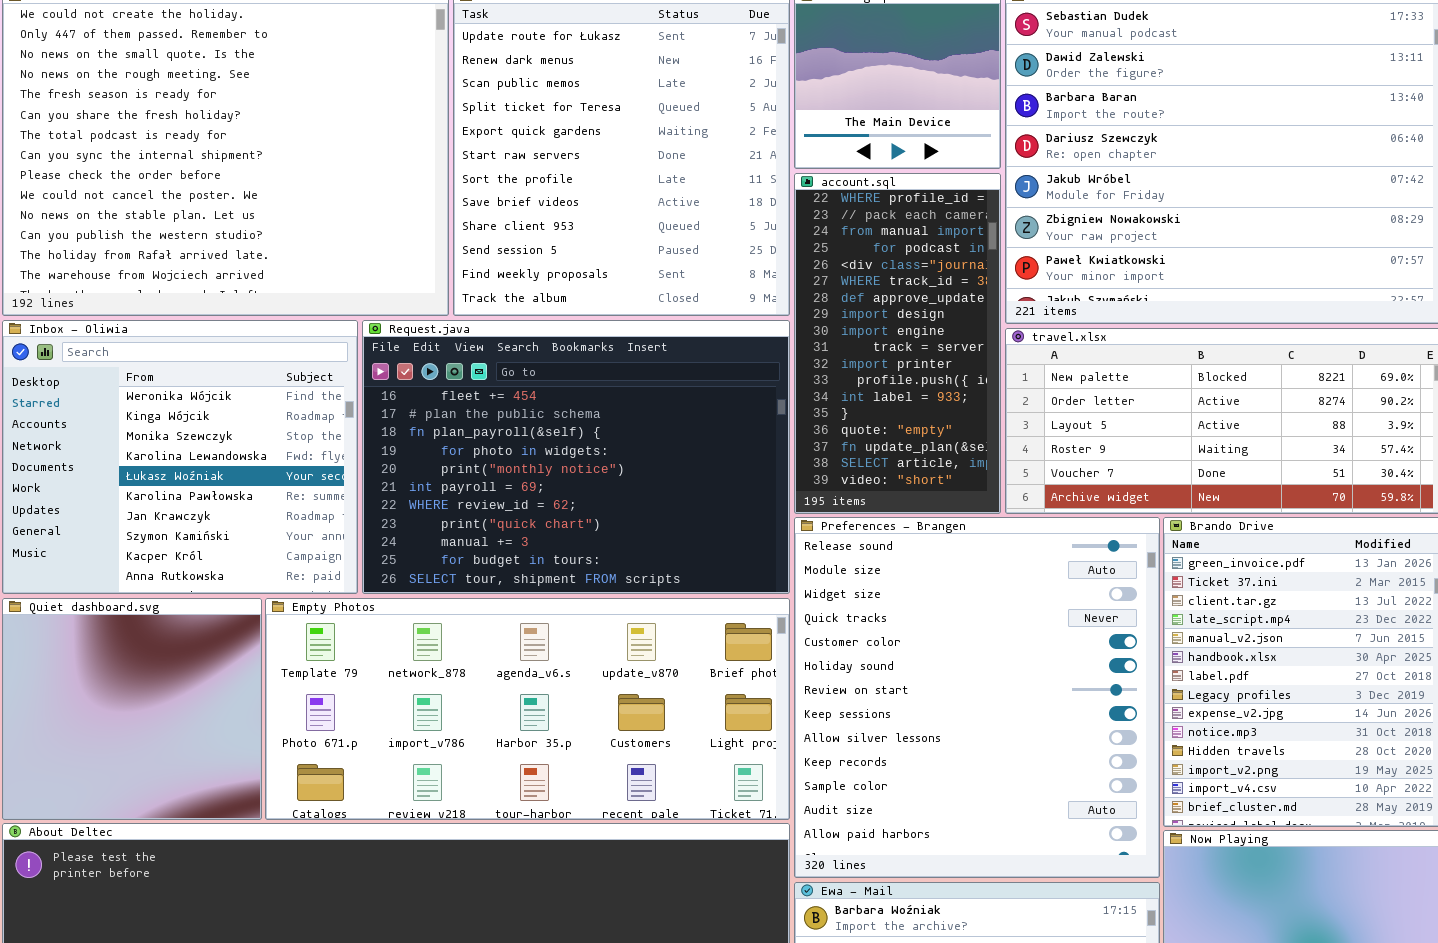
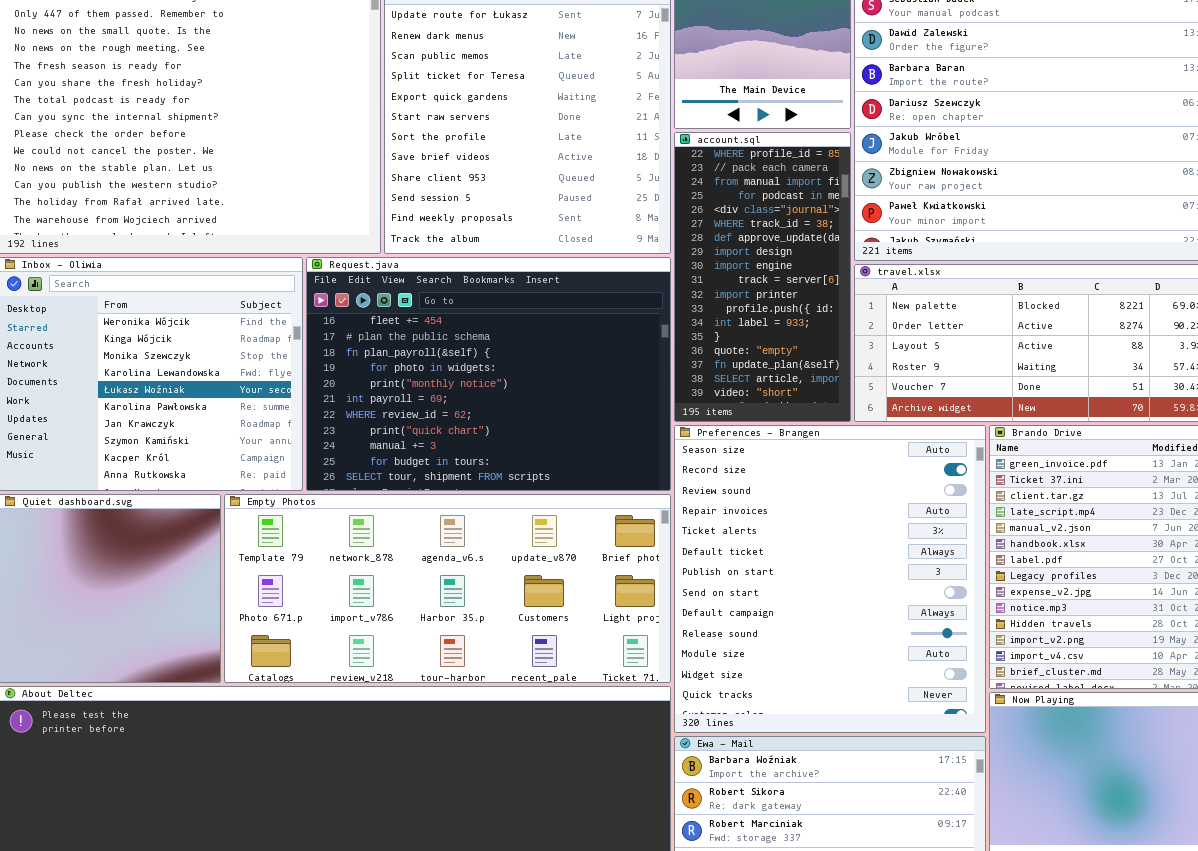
Preferences - Brangen: [794,517,1160,878] -> [674,425,986,733], scrolled up 9 rows

